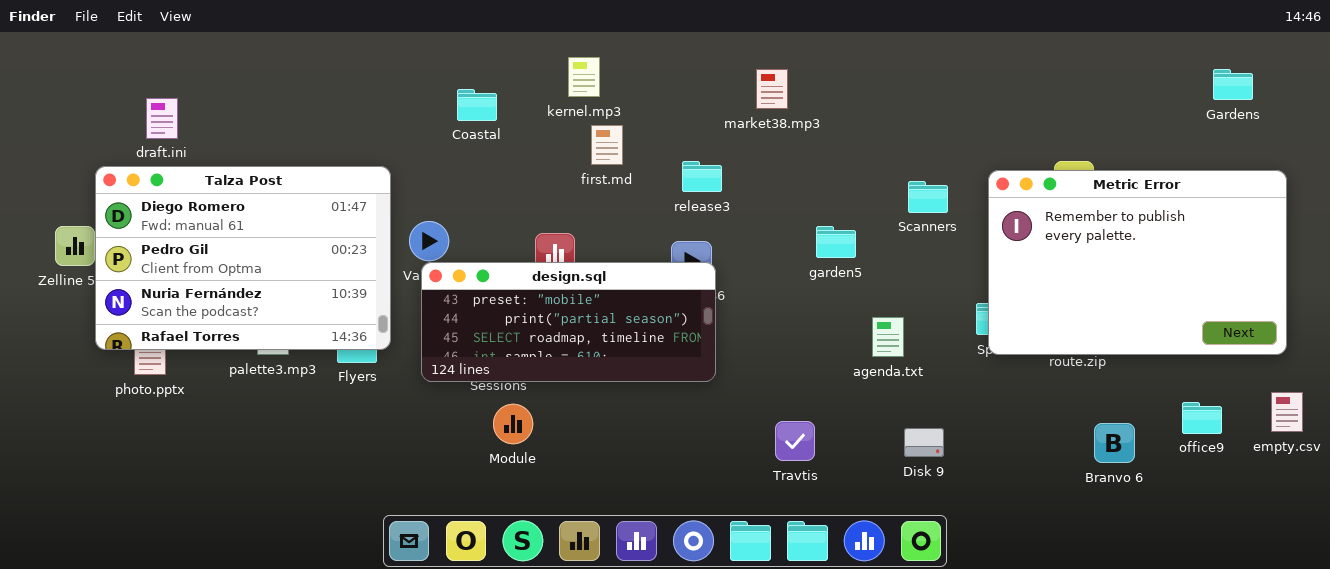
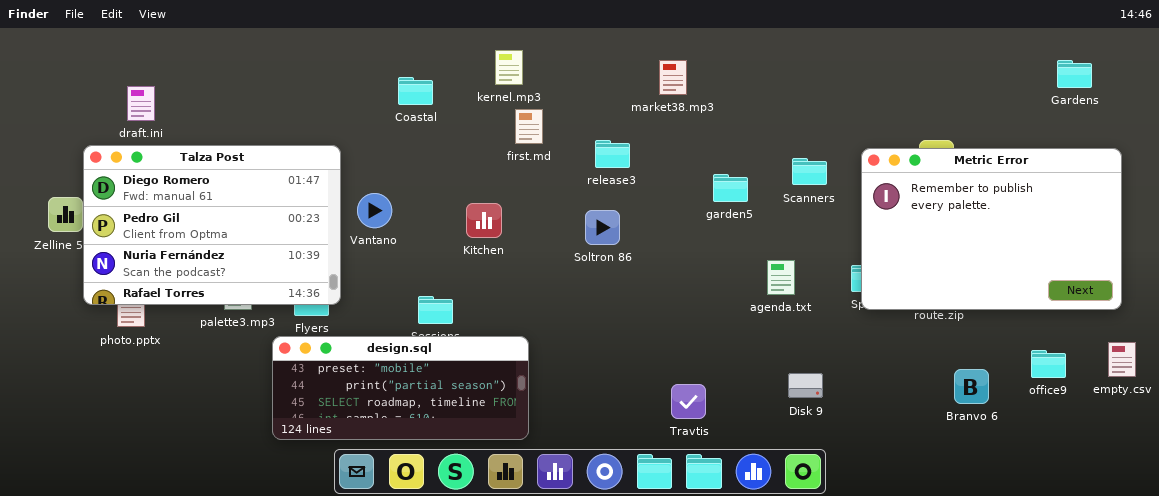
garden5: [816,226,856,258] -> [713,174,748,202], moved
design.sql: [421,262,716,382] -> [272,336,529,440], moved
agenda.txt: [872,317,904,357] -> [767,260,795,295], moved
Travtis: [775,421,815,461] -> [671,384,706,419], moved

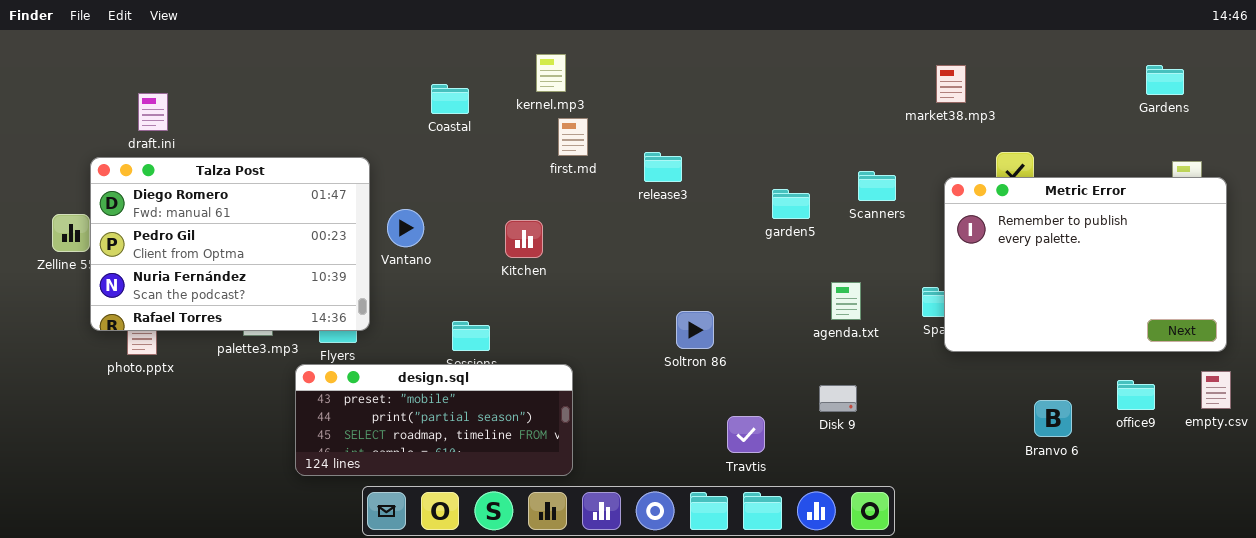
market38.mp3: [659,60,687,95] -> [936,65,966,103], moved
Metric Error: [861,148,1122,310] -> [944,177,1227,352], moved
Soltron 86: [585,210,620,245] -> [676,311,714,349], moved
Disk 9: [788,373,823,398] -> [819,385,857,412], moved

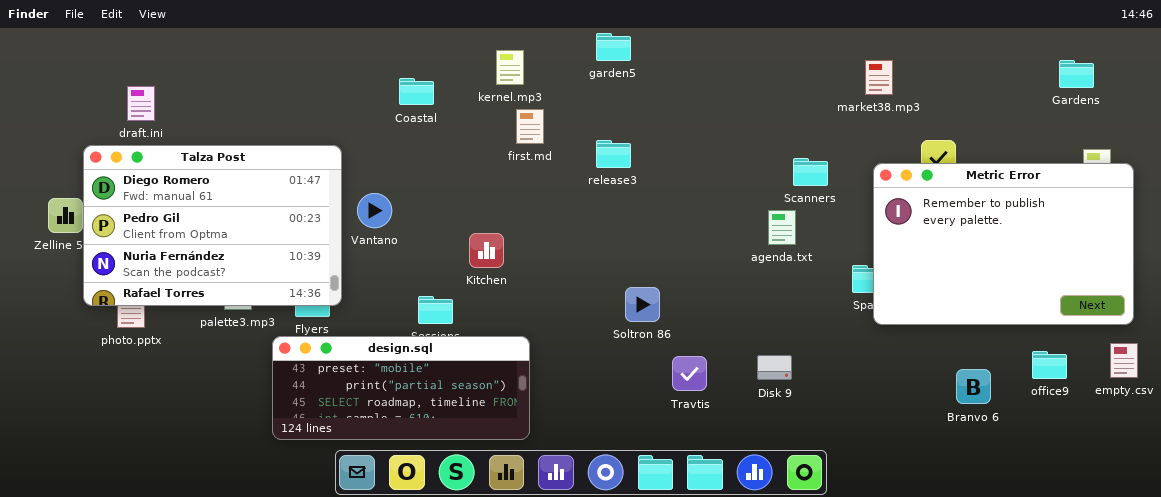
garden5: [772,189,810,219] -> [596,33,631,61], moved
Kitchen: [505,220,543,258] -> [469,233,504,268], moved
agenda.txt: [831,282,861,320] -> [768,210,796,245], moved
Travtis: [727,416,765,453] -> [672,356,707,391], moved

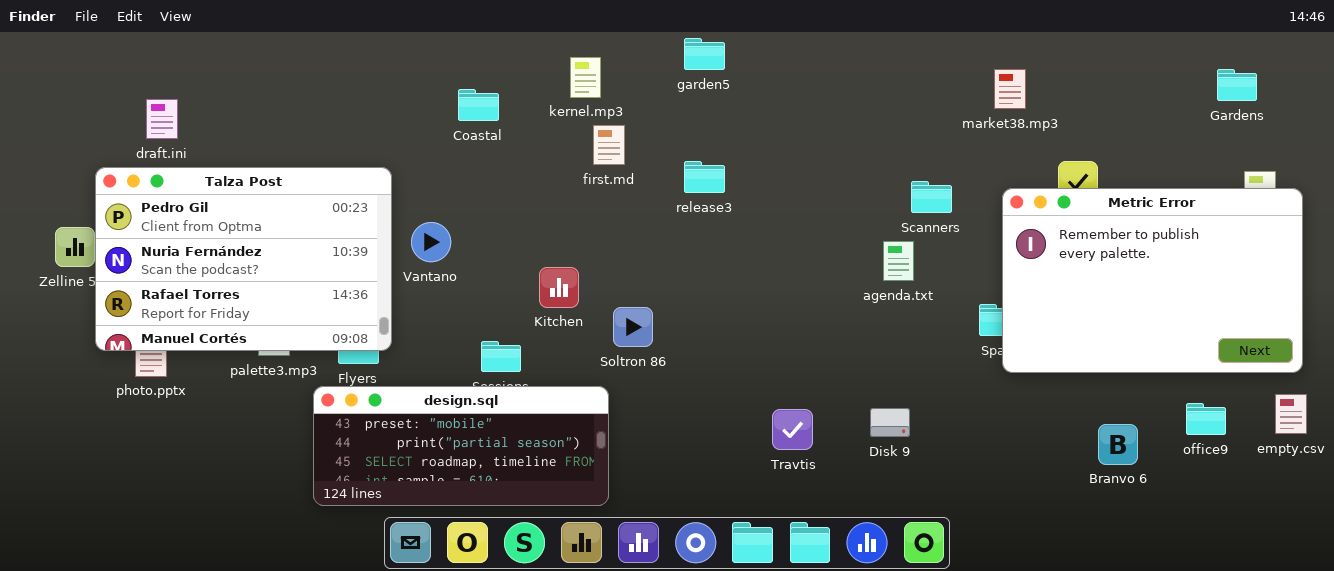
Talza Post: [83,145,342,306] -> [95,167,392,351], scrolled down 1 row
Soltron 86: [625,287,660,322] -> [613,307,653,347], moved

